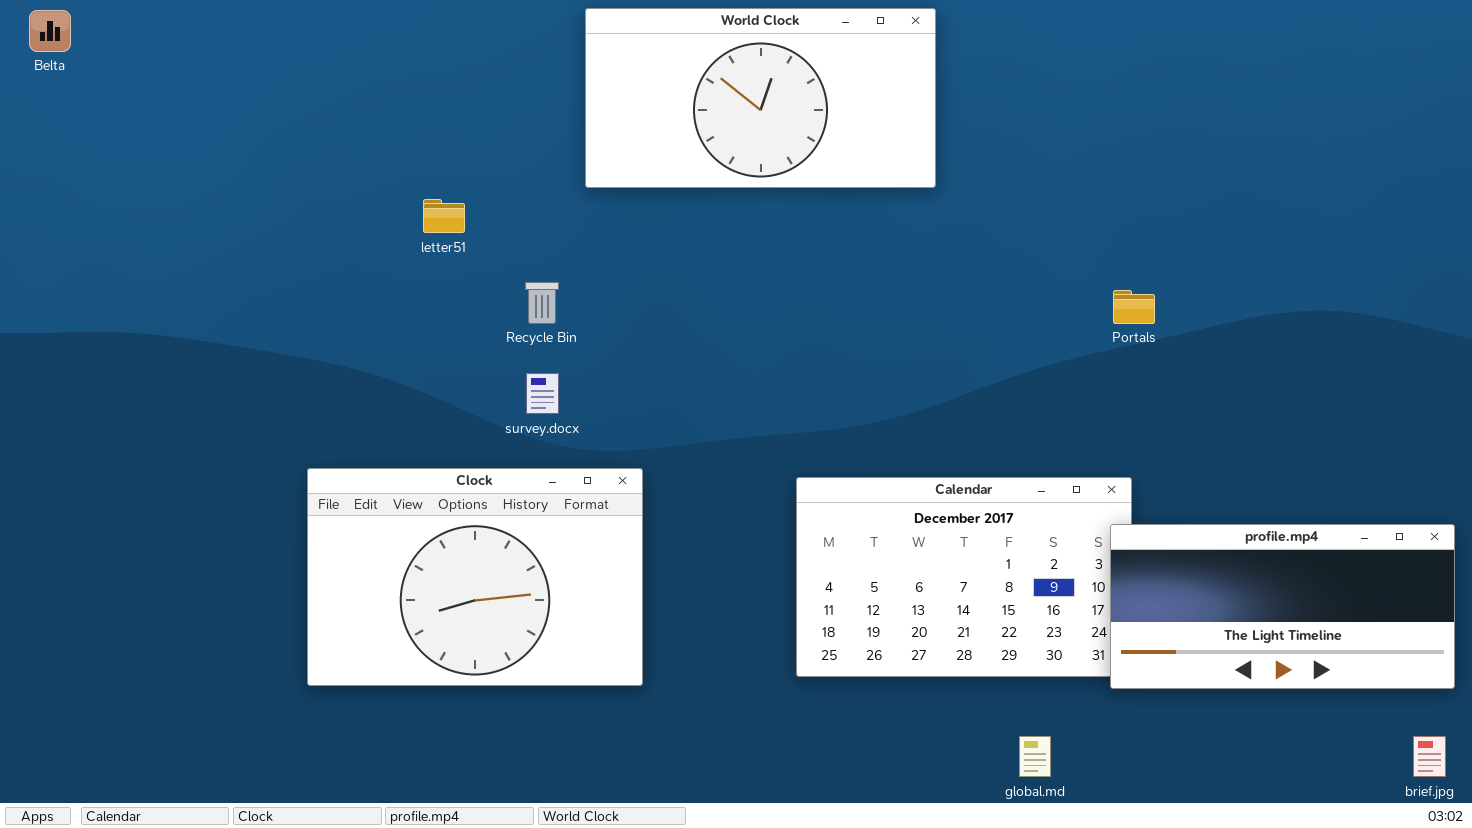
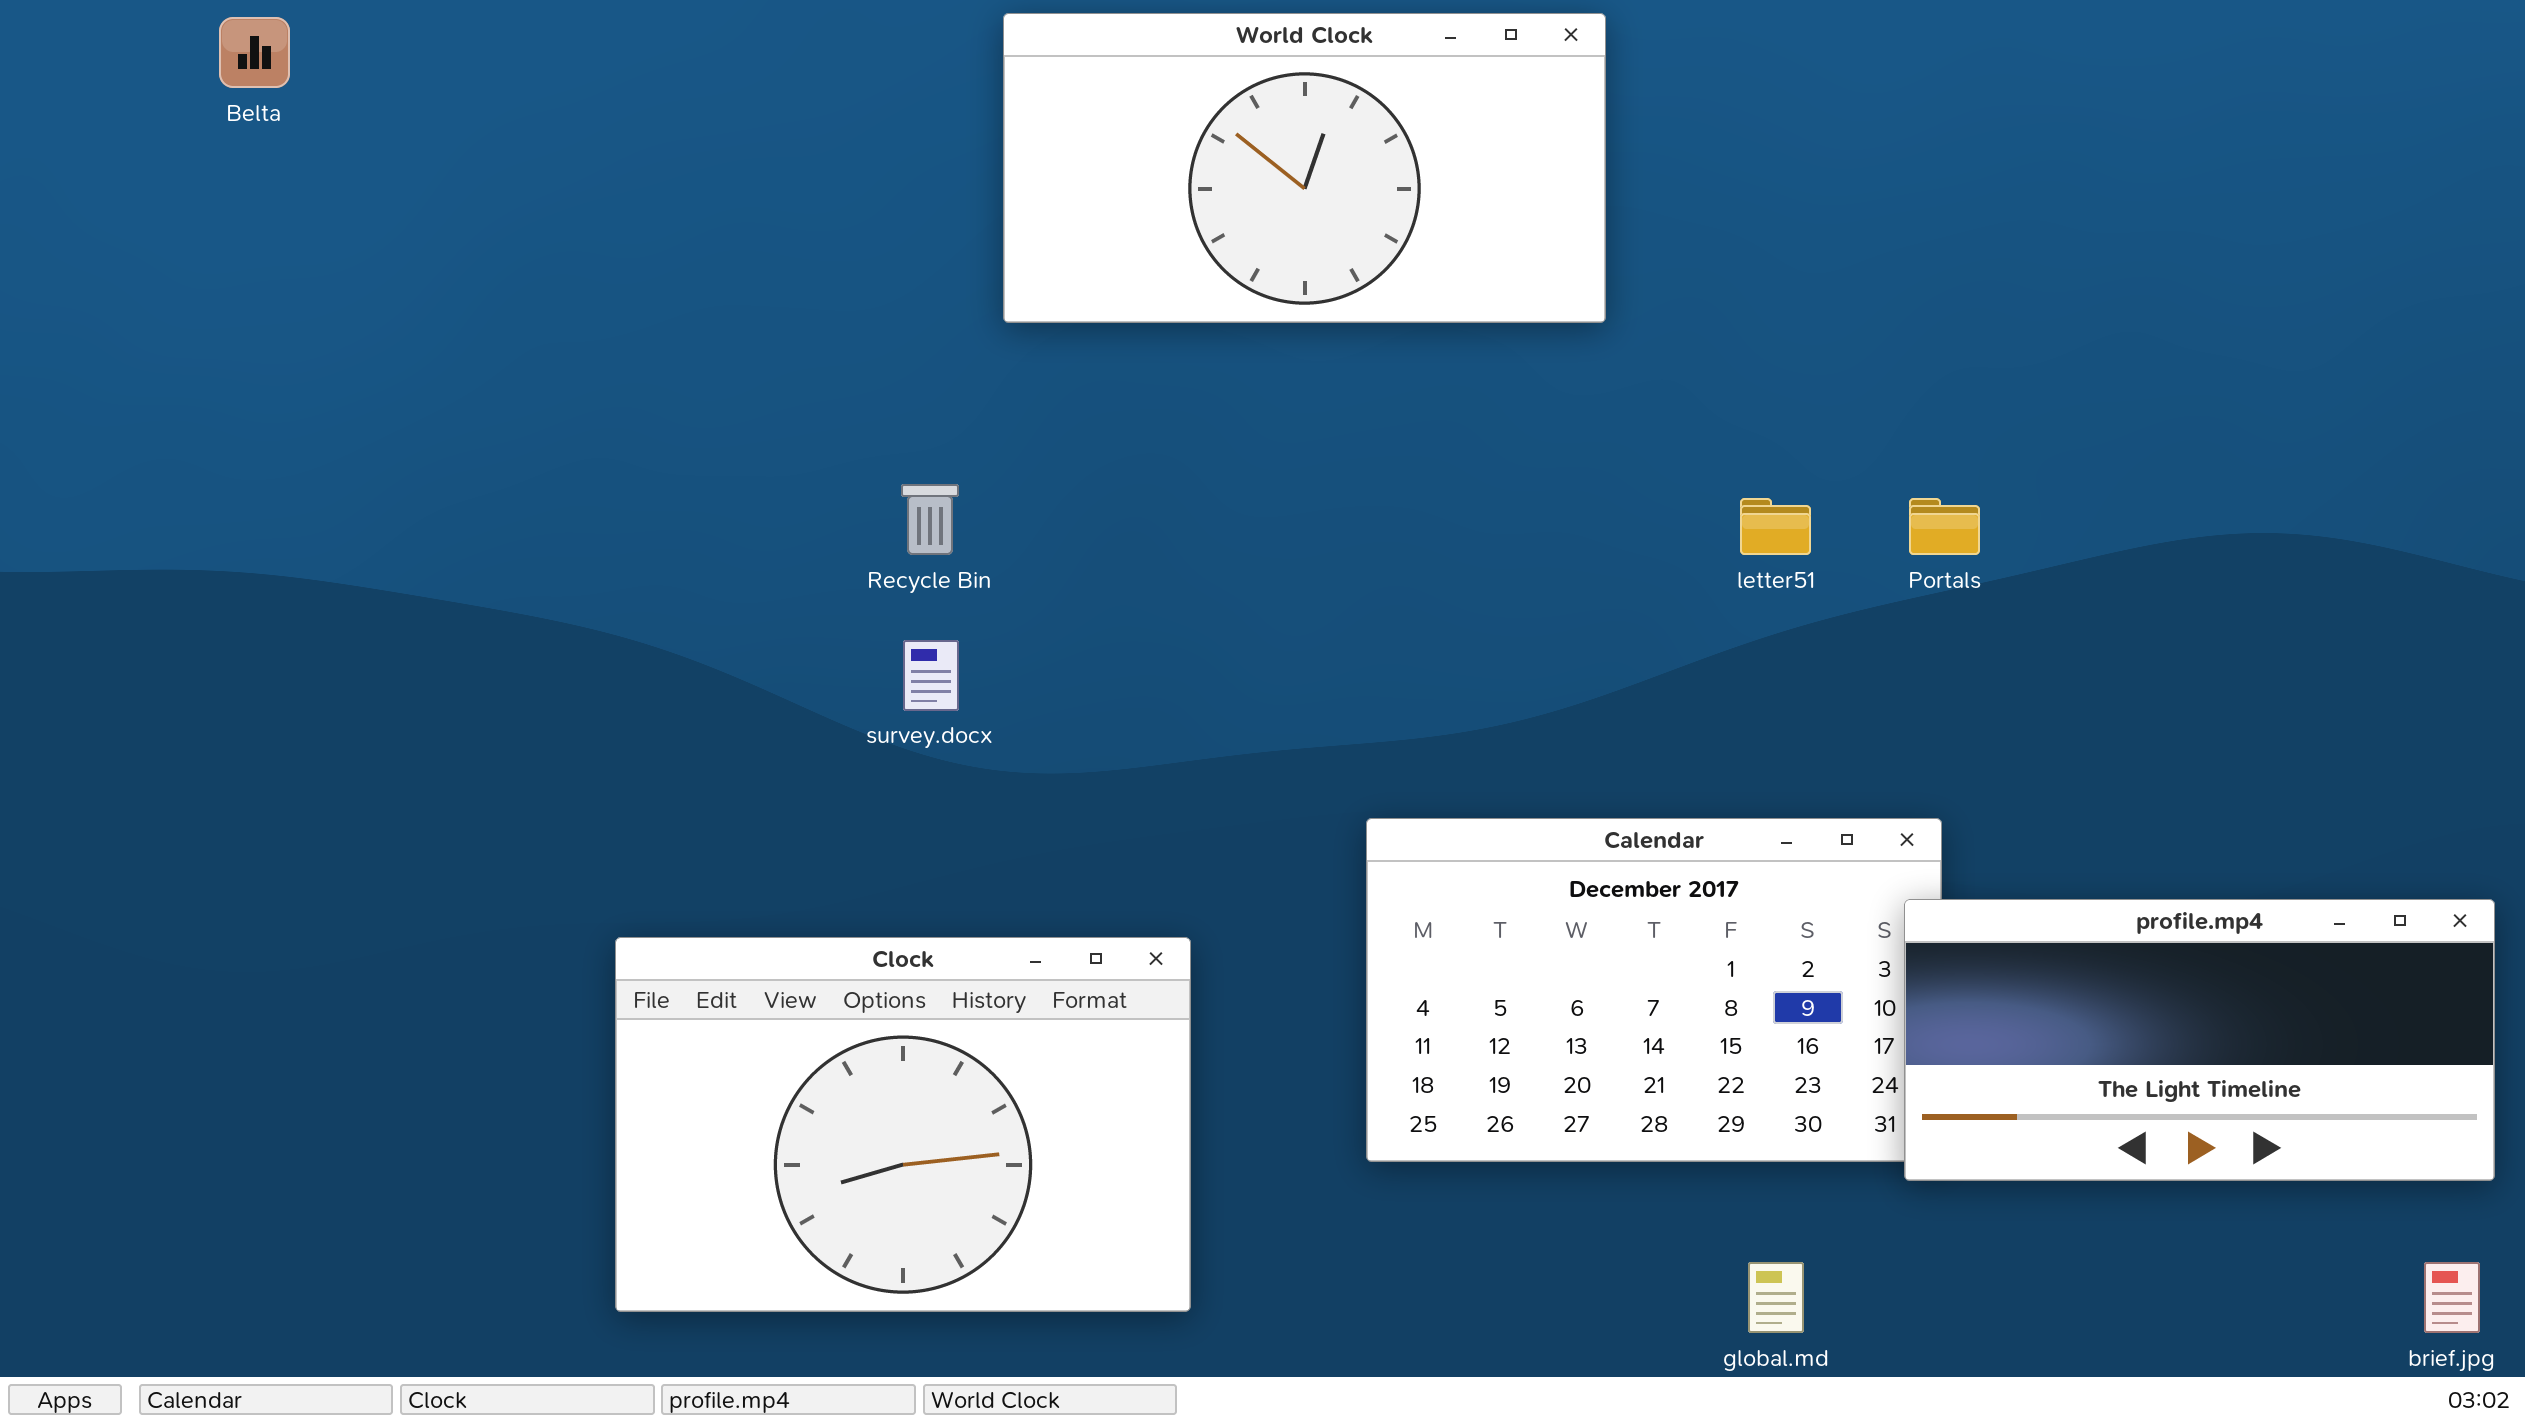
Belta: [29,10,71,52] -> [219,17,290,88], moved
letter51: [423,199,465,233] -> [1740,498,1811,555], moved
Clock: [307,468,643,686] -> [615,937,1191,1312], moved

